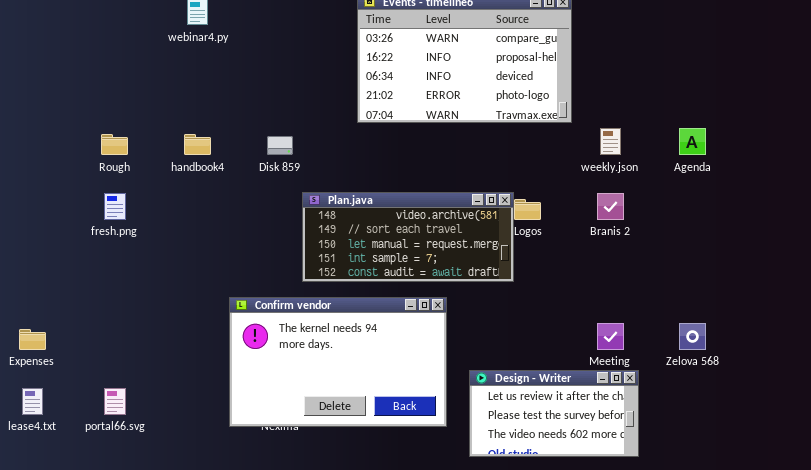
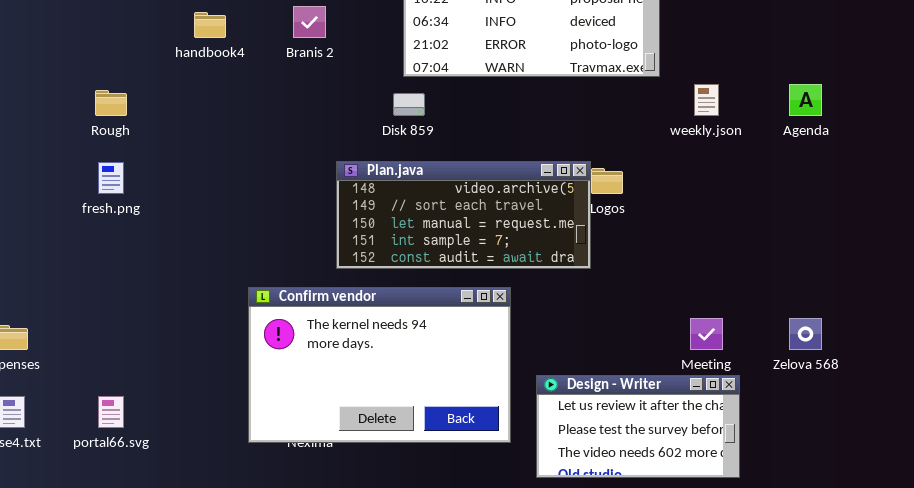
handbook4: [184,134,211,155] -> [194,12,226,38], moved
Disk 859: [267,136,293,155] -> [393,93,425,116], moved
Branis 2: [597,193,624,220] -> [293,6,326,38], moved

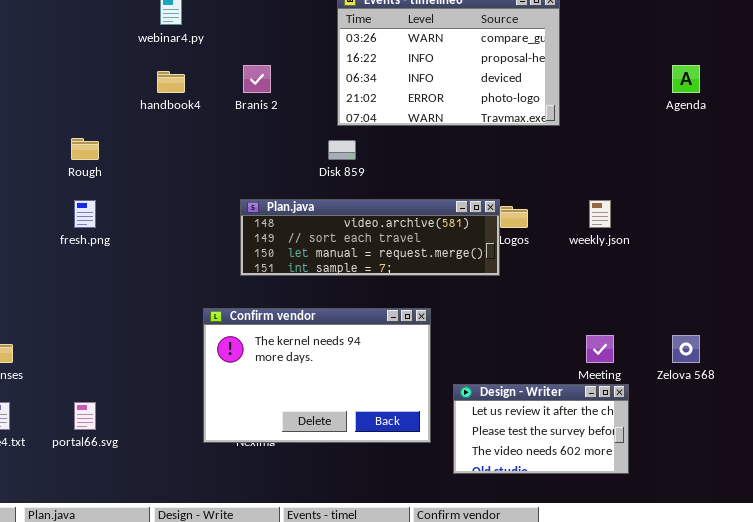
weekly.json: [694,84,719,116] -> [589,200,611,228], moved
Agenda: [789,84,822,116] -> [672,65,700,93], moved
Plan.java: [336,161,591,269] -> [240,199,500,276], resized

